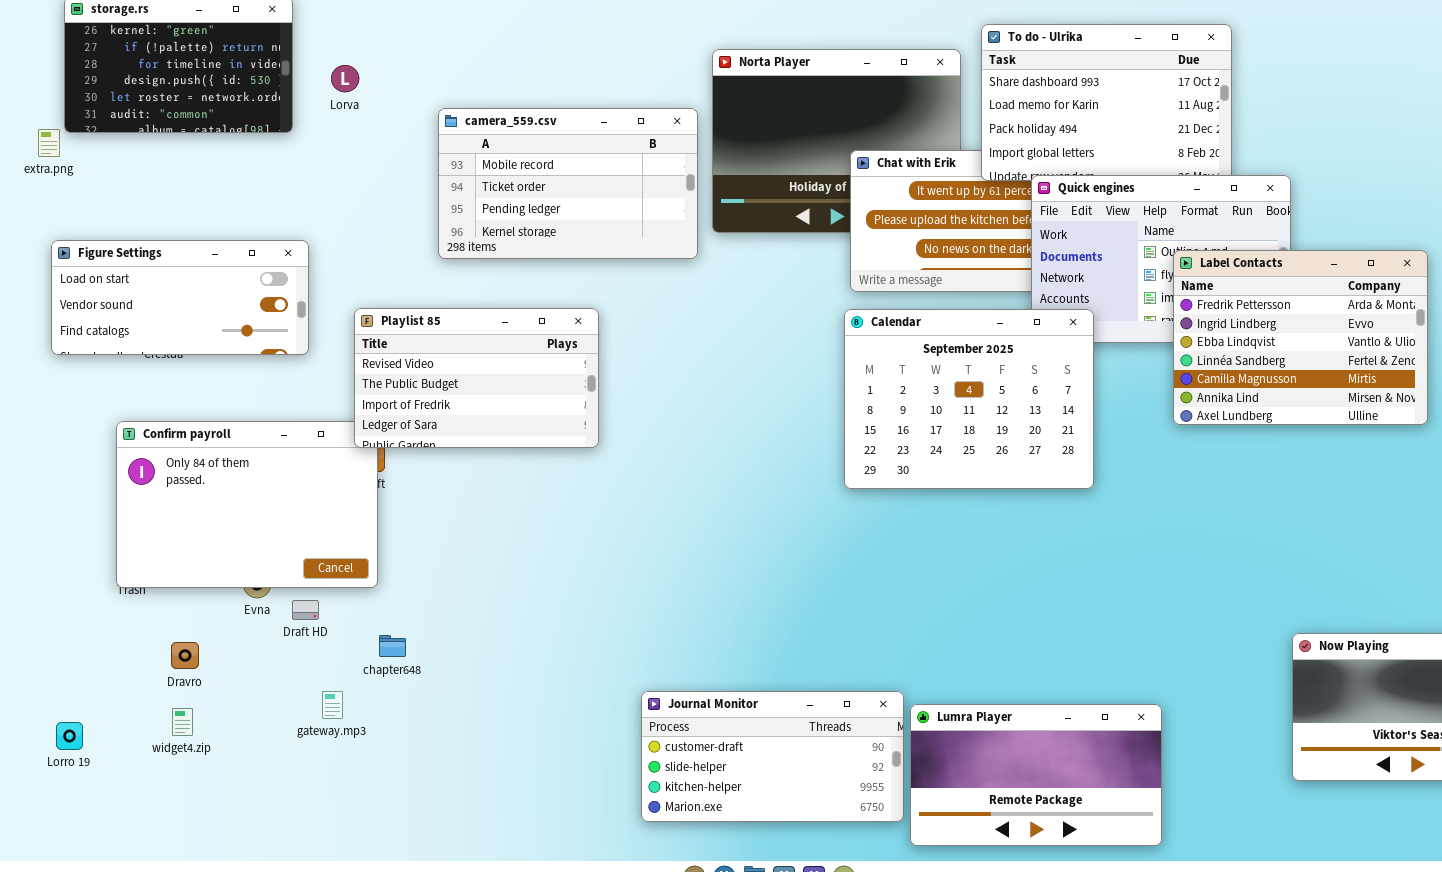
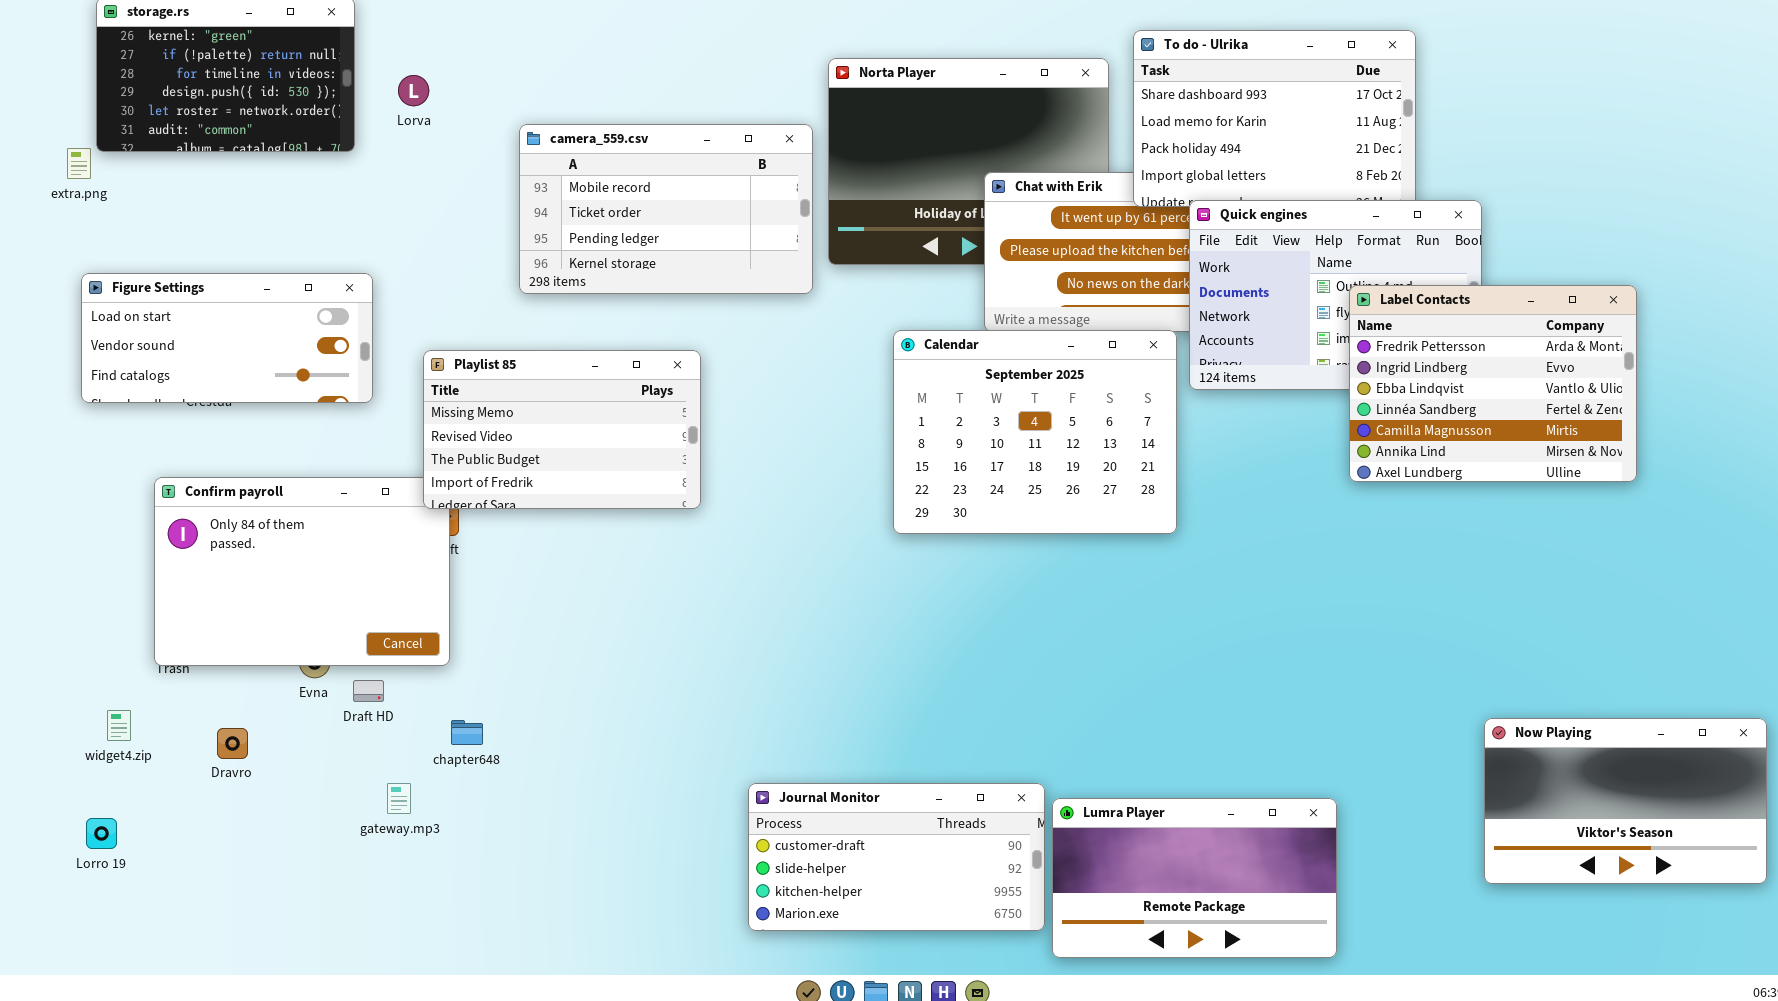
Playlist 85: [354,308,599,448] -> [423,350,701,509], scrolled up 1 row
Calendar: [844,309,1094,489] -> [893,330,1177,534], moved
widget4.zip: [172,708,193,736] -> [107,710,131,741], moved

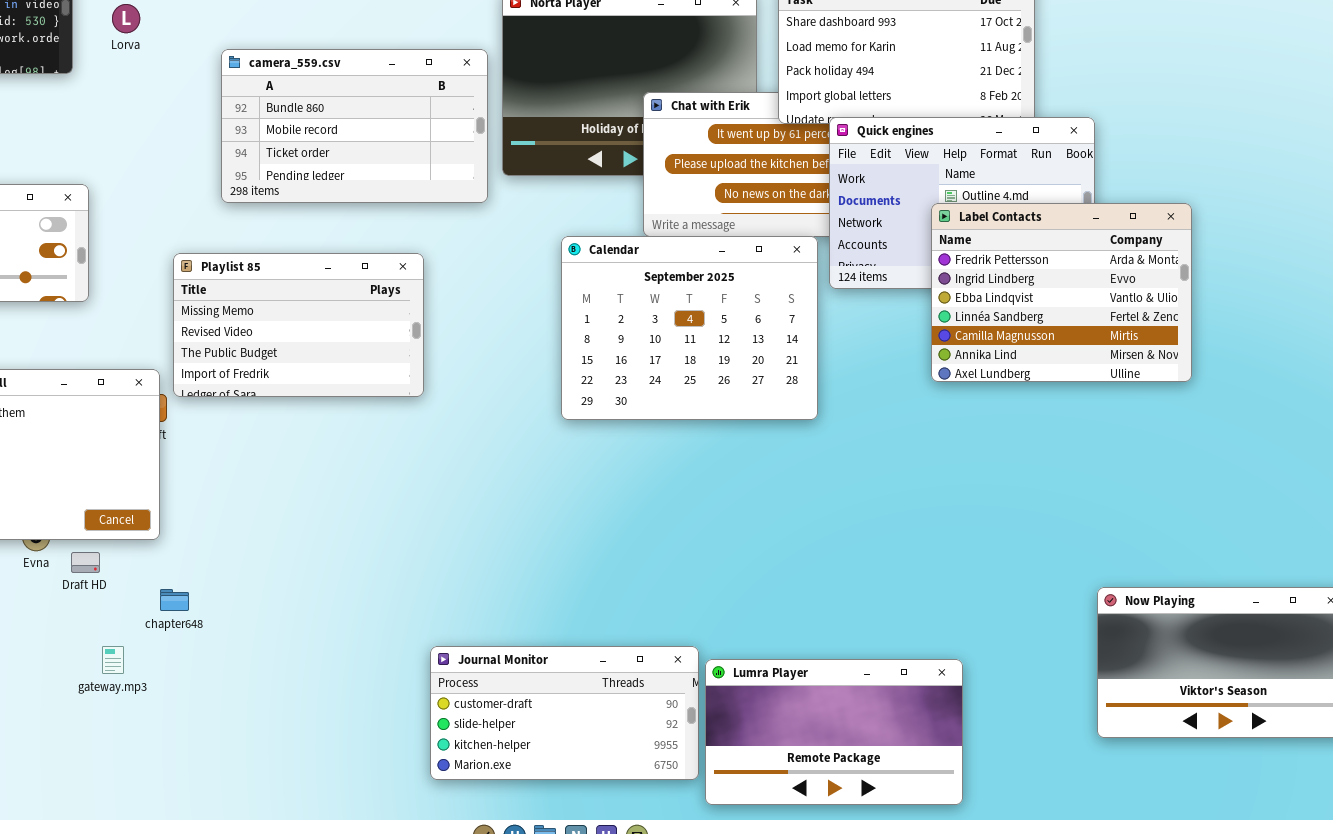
camera_559.csv: [519,124,813,294] -> [221,49,488,203], scrolled up 1 row
Label Contacts: [1349,285,1637,482] -> [931,203,1192,382], moved
Playlist 85: [423,350,701,509] -> [173,253,424,397], moved

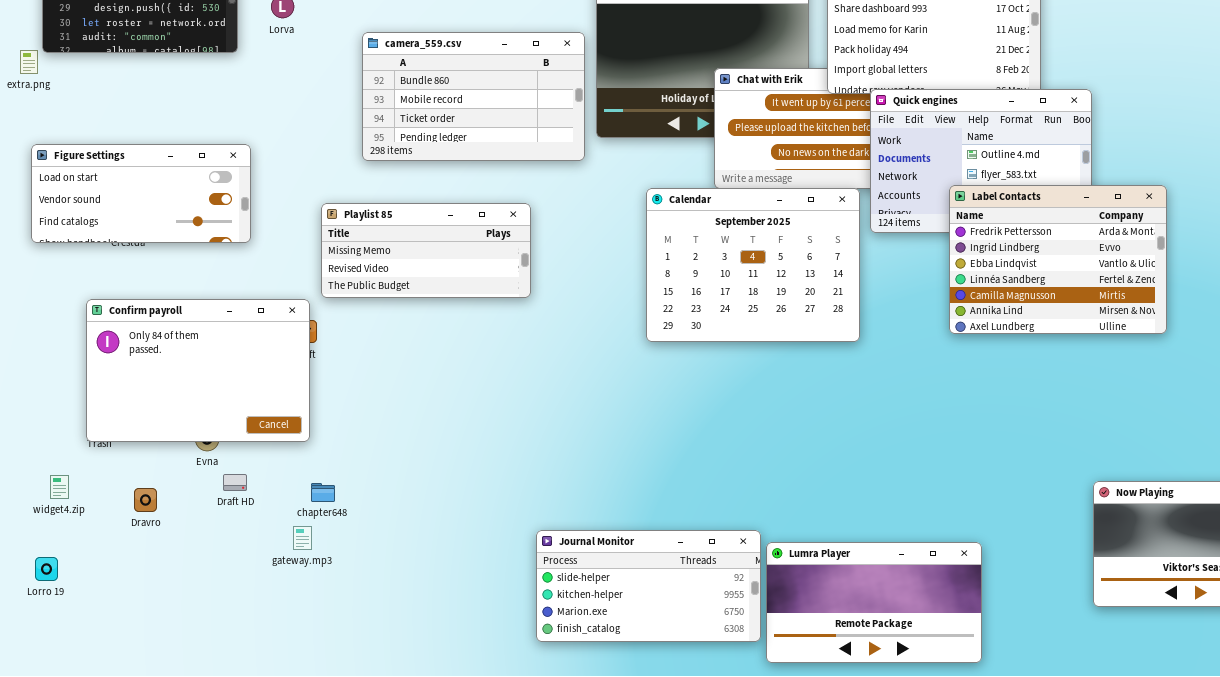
Label Contacts: [931,203,1192,382] -> [949,185,1167,334], moved
Playlist 85: [173,253,424,397] -> [321,203,531,298], resized
Draft HD: [71,552,100,573] -> [223,474,247,491], moved
gateway.mp3: [102,646,124,674] -> [293,526,312,550], moved
Journal Monitor: [430,646,699,780] -> [536,530,761,642], scrolled down 1 row

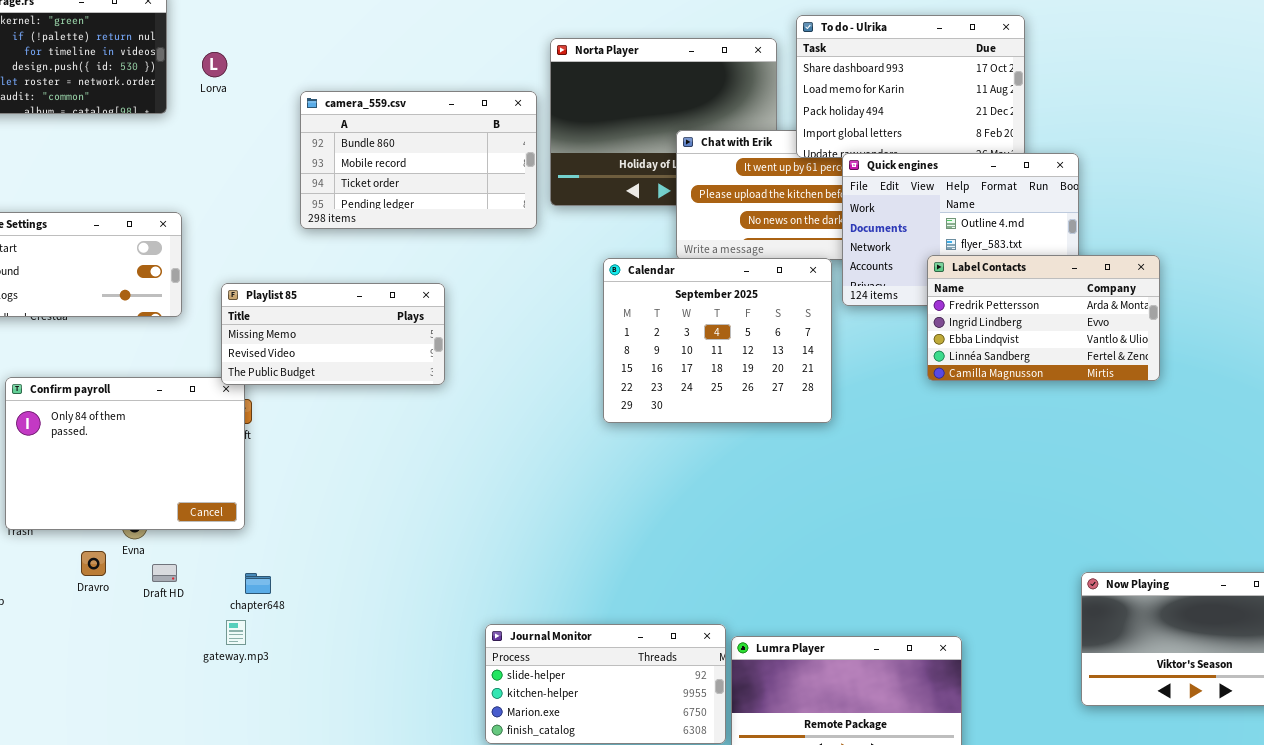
Label Contacts: [949,185,1167,334] -> [927,255,1160,381], resized
Playlist 85: [321,203,531,298] -> [221,283,445,385], moved
Dravro: [134,488,157,512] -> [81,551,106,576], moved

